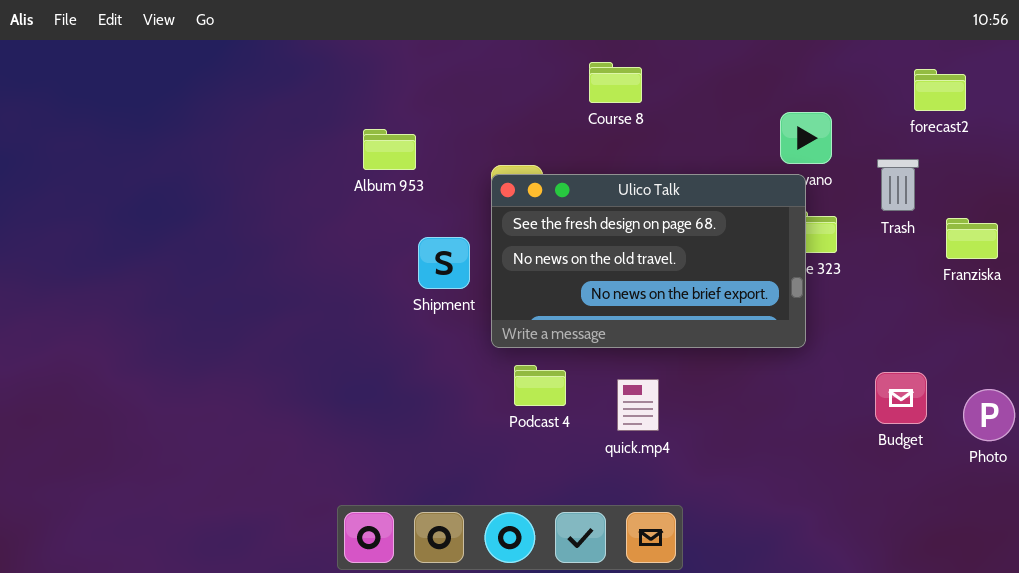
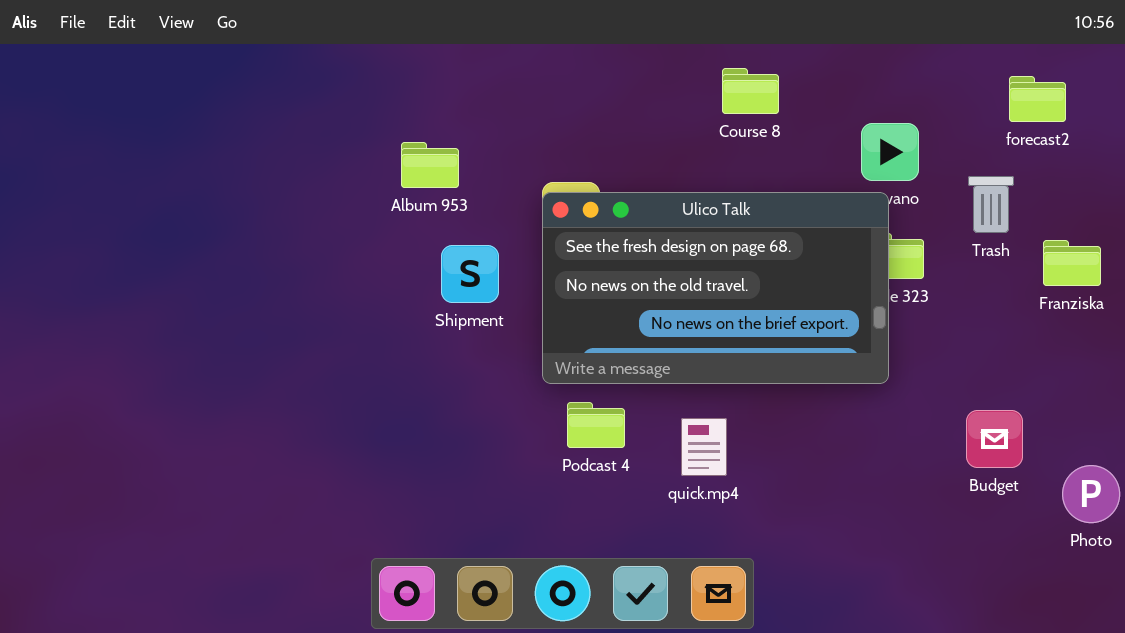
Course 8: [589,62,642,103] -> [722,68,779,114], moved
Shipment: [418,237,470,289] -> [441,245,499,303], moved
Photo: [963,389,1015,441] -> [1062,465,1120,523], moved

